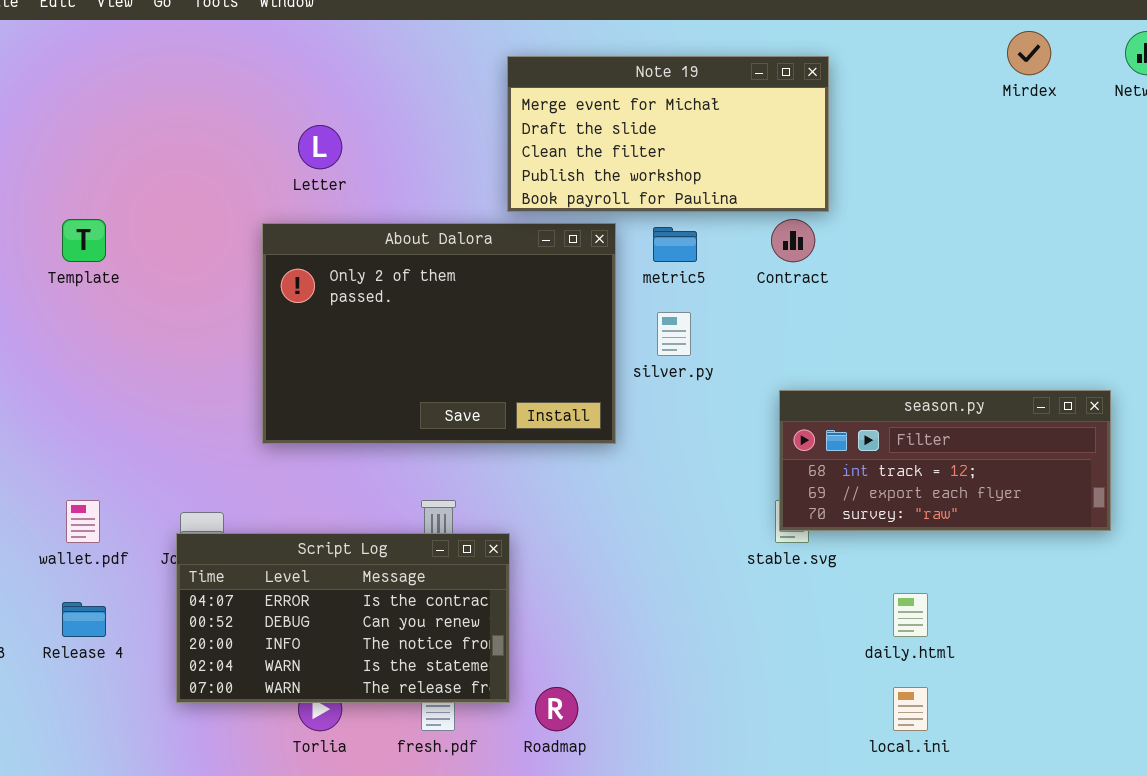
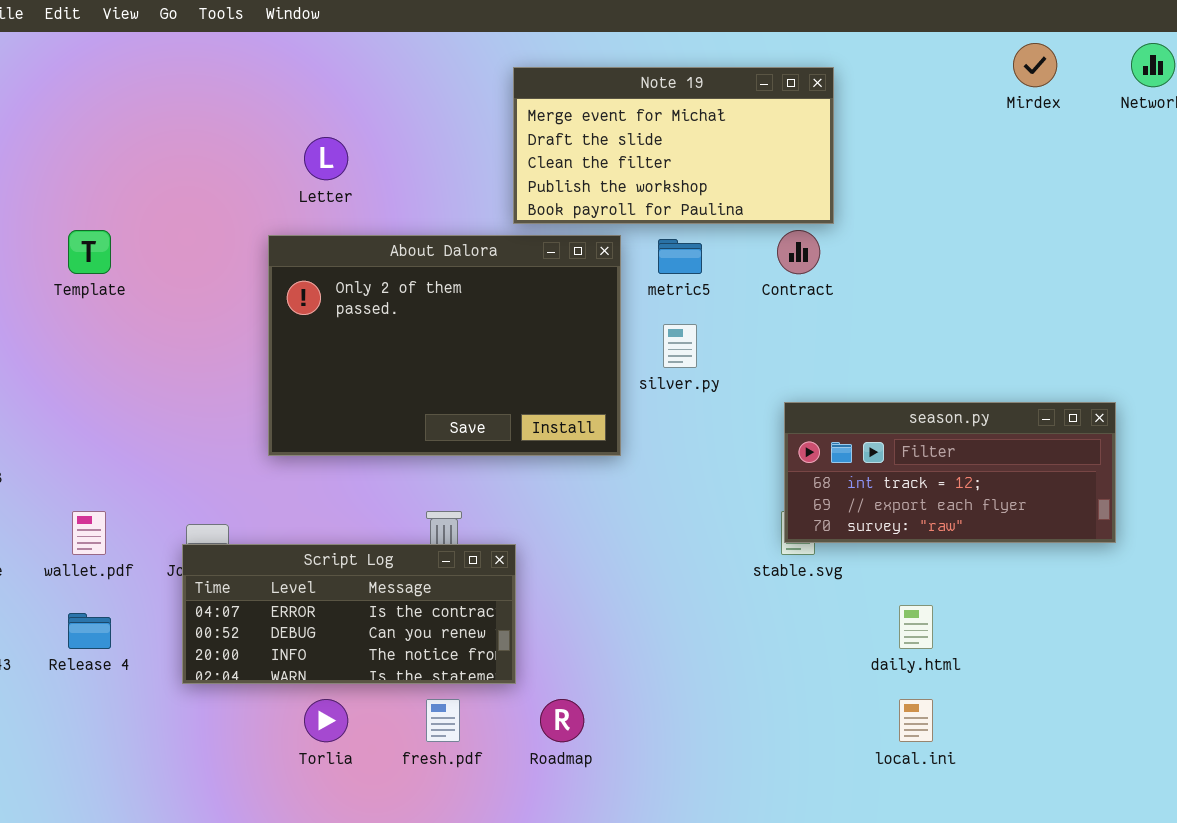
Script Log: [176,533,510,703] -> [182,544,516,684], resized

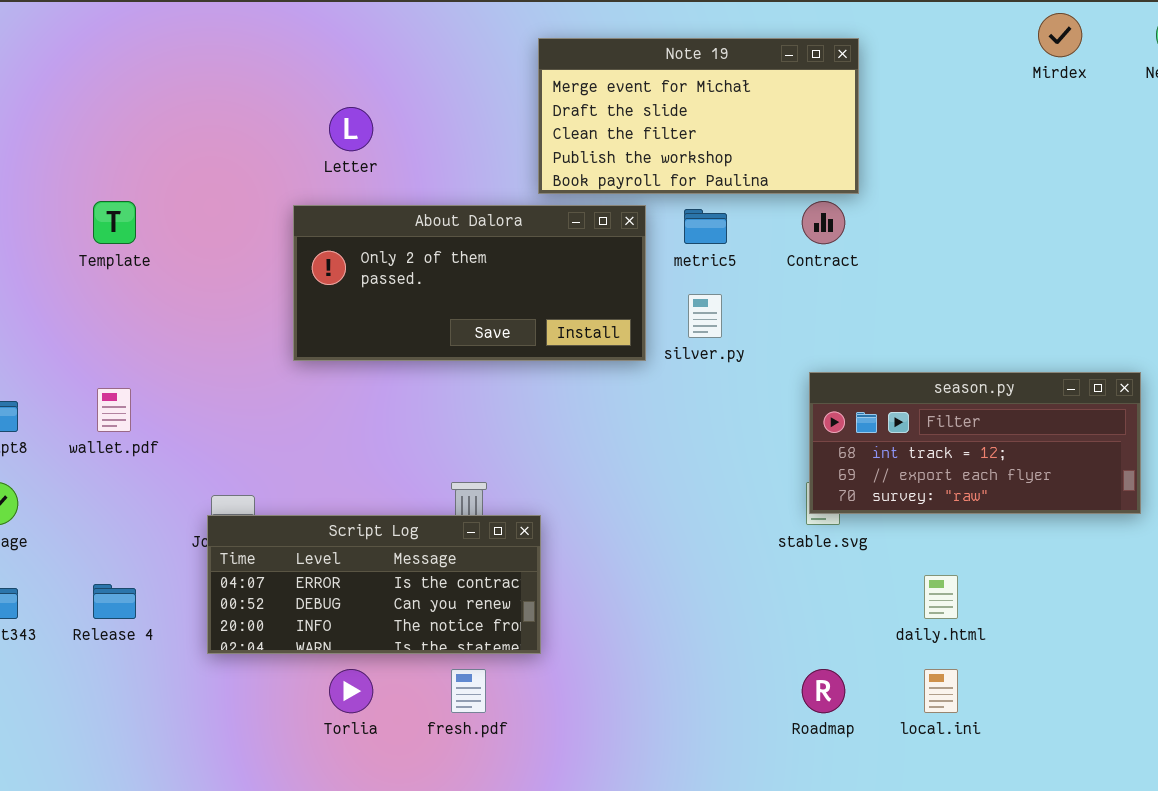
About Dalora: [268,235,621,456] -> [293,205,646,361], resized
wallet.pdf: [72,511,106,555] -> [97,388,131,432], moved
Roadmap: [540,699,584,742] -> [802,669,845,713], moved

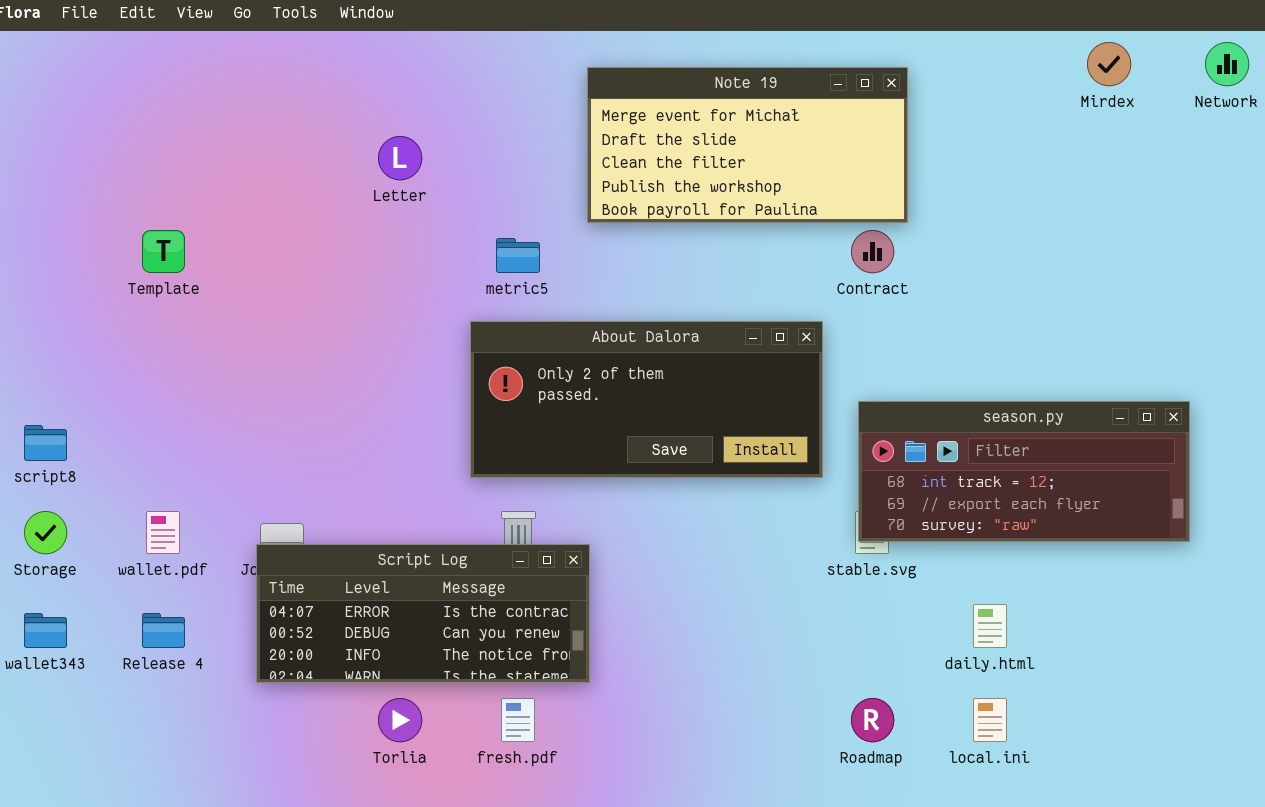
About Dalora: [293,205,646,361] -> [470,321,823,478], moved
metric5: [684,209,727,244] -> [496,238,540,273], moved
wallet.pdf: [97,388,131,432] -> [146,511,180,554], moved

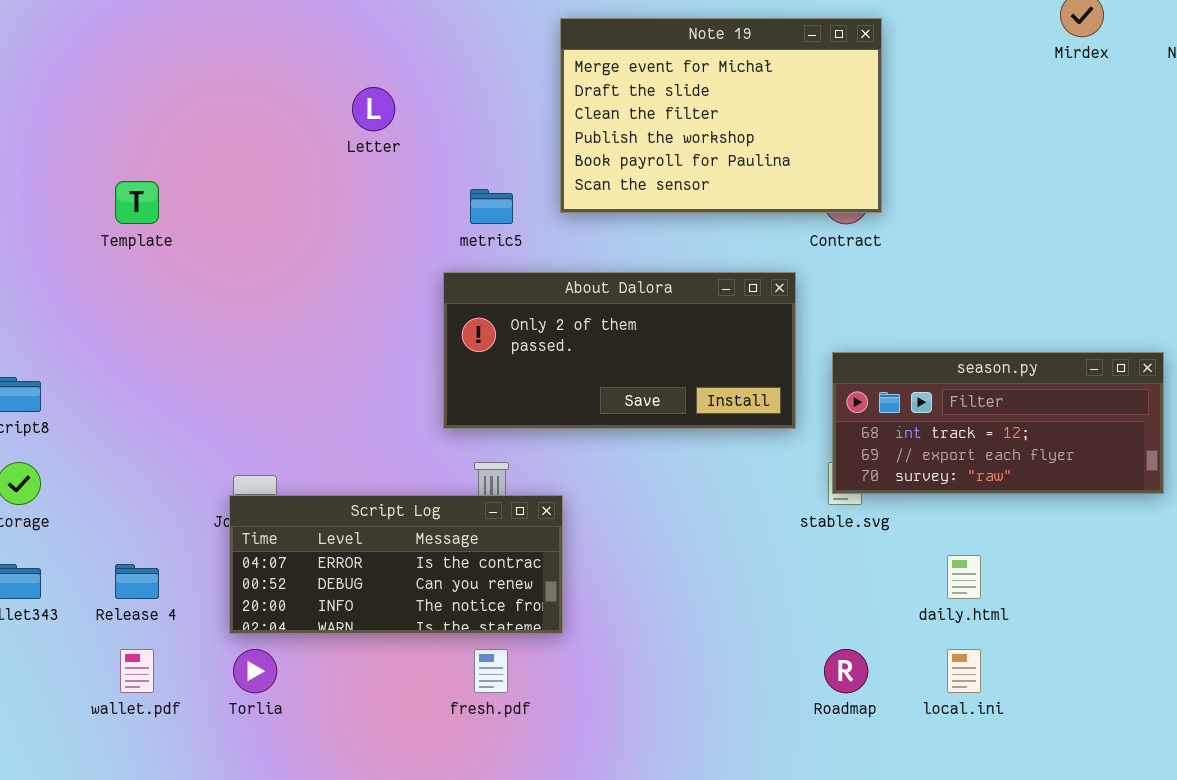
Note 19: [587,67,908,223] -> [560,18,882,213], resized
wallet.pdf: [146,511,180,554] -> [120,649,154,693], moved
Torlia: [378,698,422,742] -> [233,649,277,693], moved

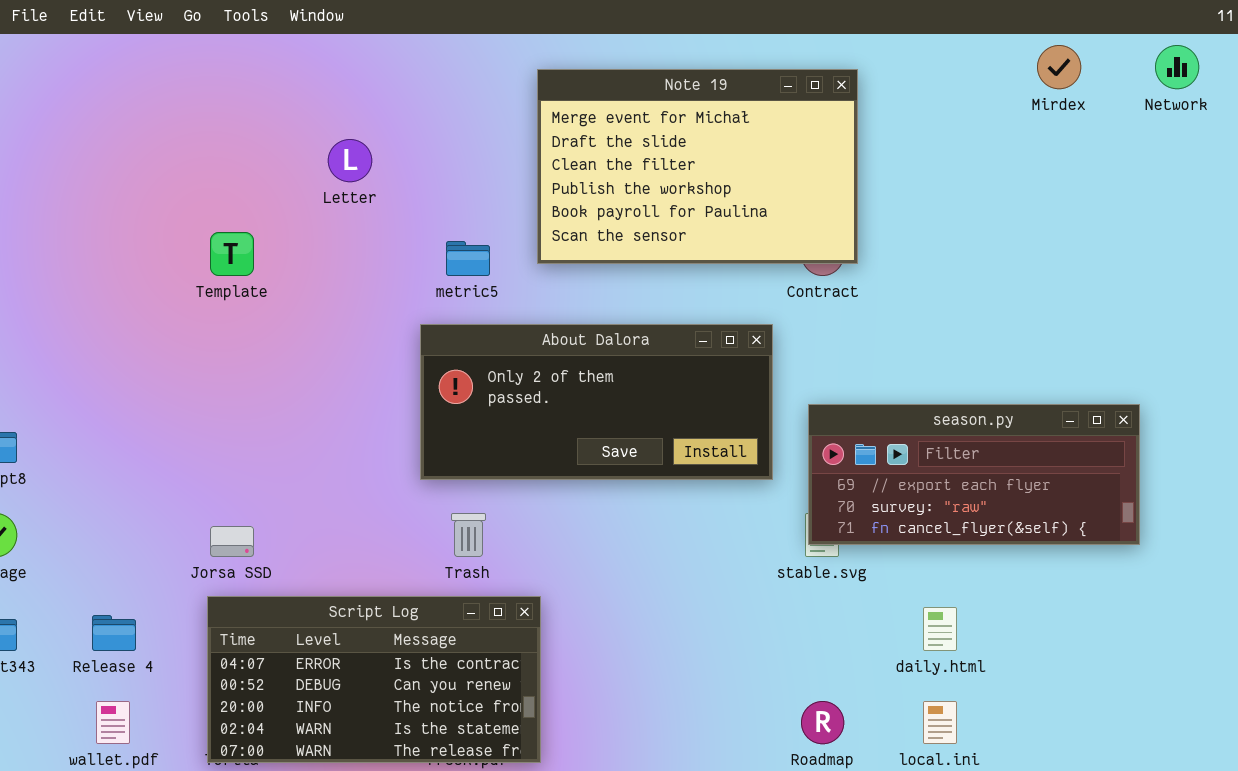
Template: [115,181,159,224] -> [210,232,254,276], moved
season.py: [832,352,1164,494] -> [808,404,1140,545], scrolled down 1 row
Script Log: [229,495,563,634] -> [207,596,541,763], moved, resized

